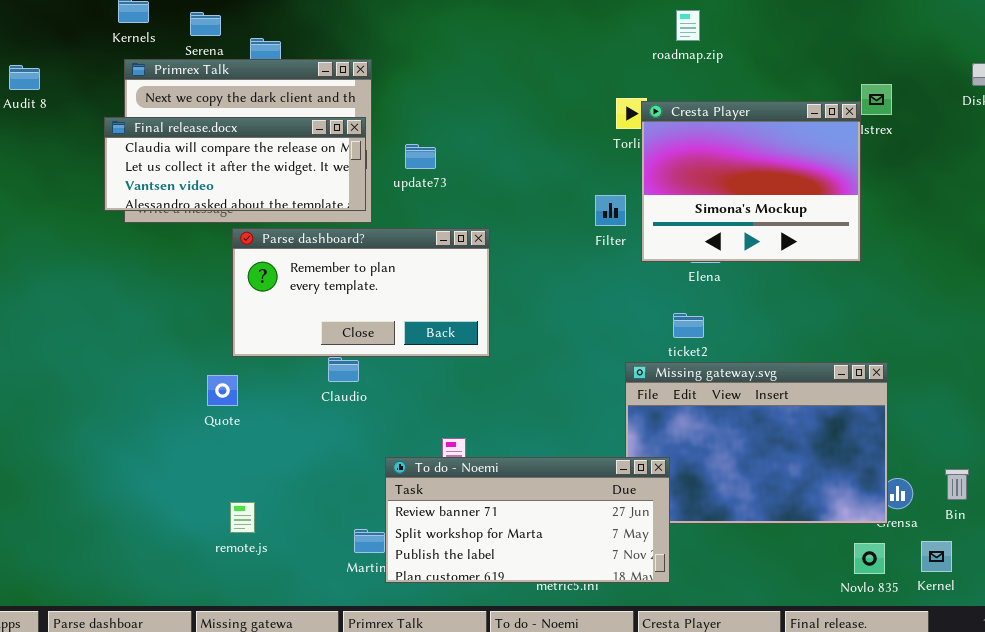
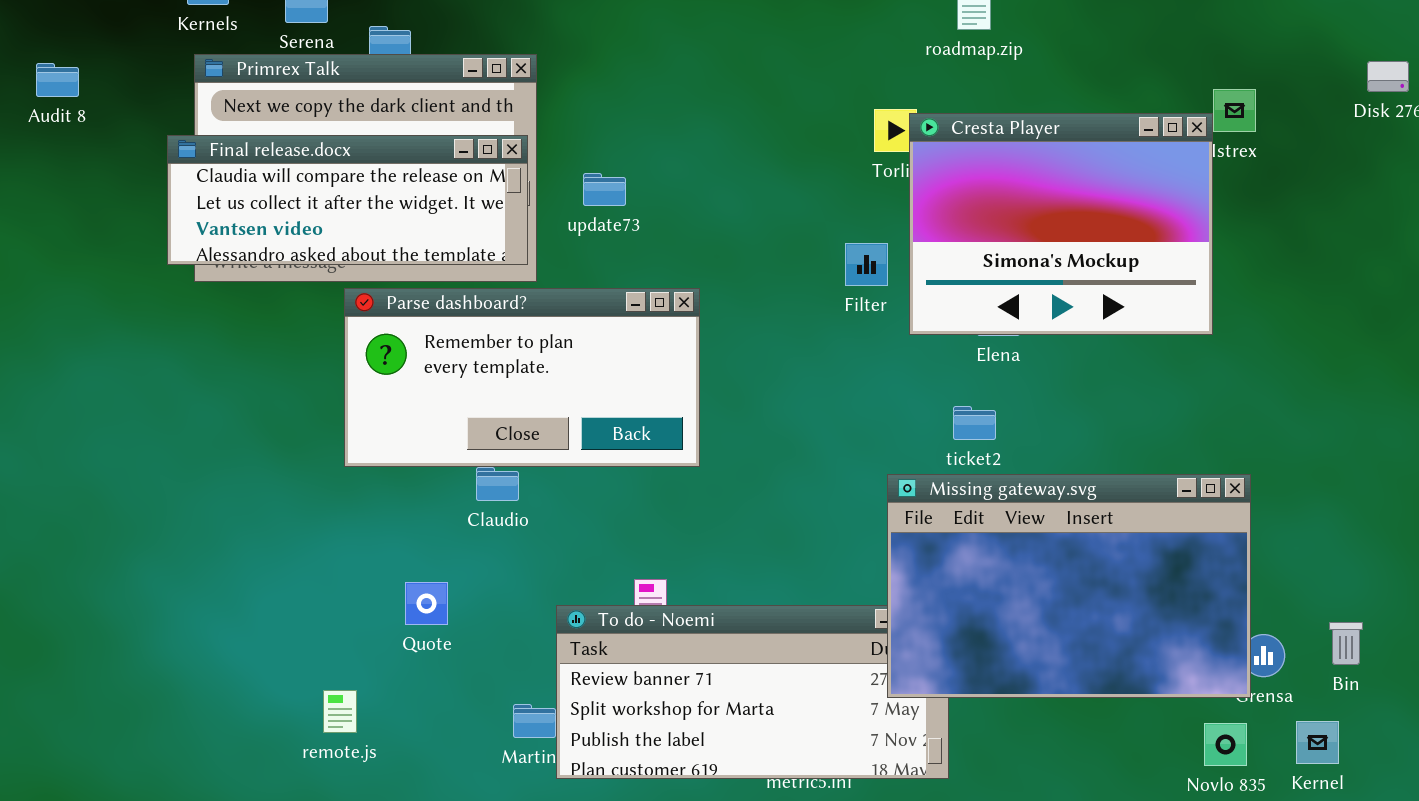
Missing gateway.svg: [625,362,888,524] -> [887,474,1251,698], raised
Quote: [207,375,238,406] -> [405,582,448,625], moved
remote.js: [230,502,255,533] -> [323,690,357,733], moved

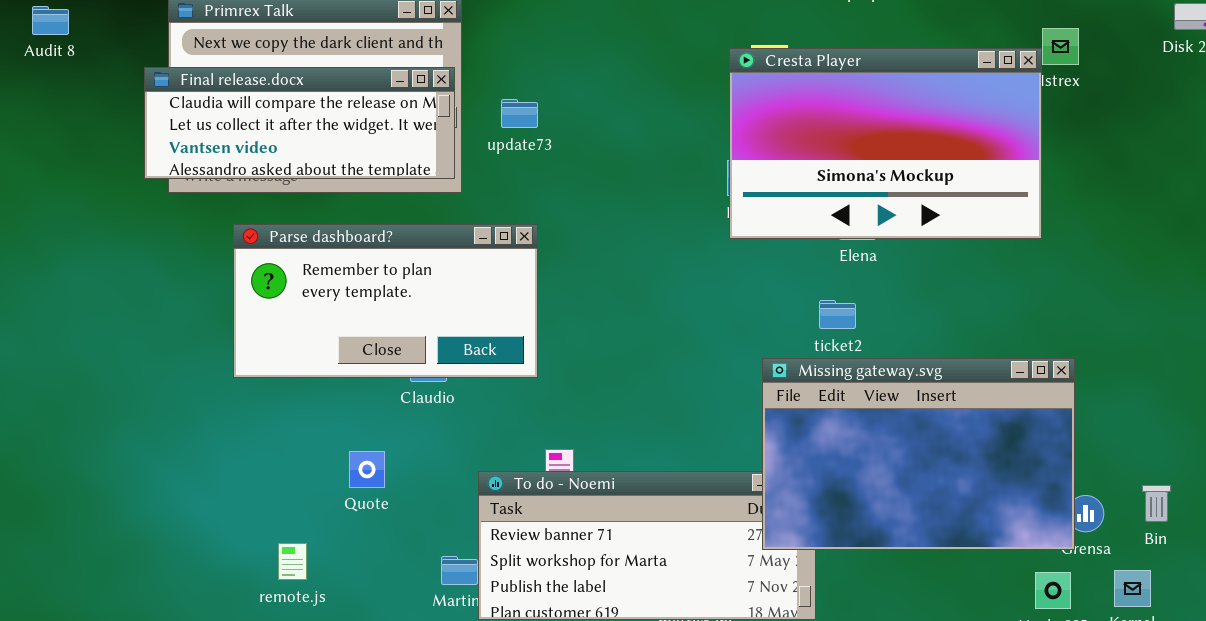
Cresta Player: [909,113,1213,335] -> [729,48,1042,239], resized
Parse dashboard?: [344,288,700,467] -> [233,224,538,378], moved

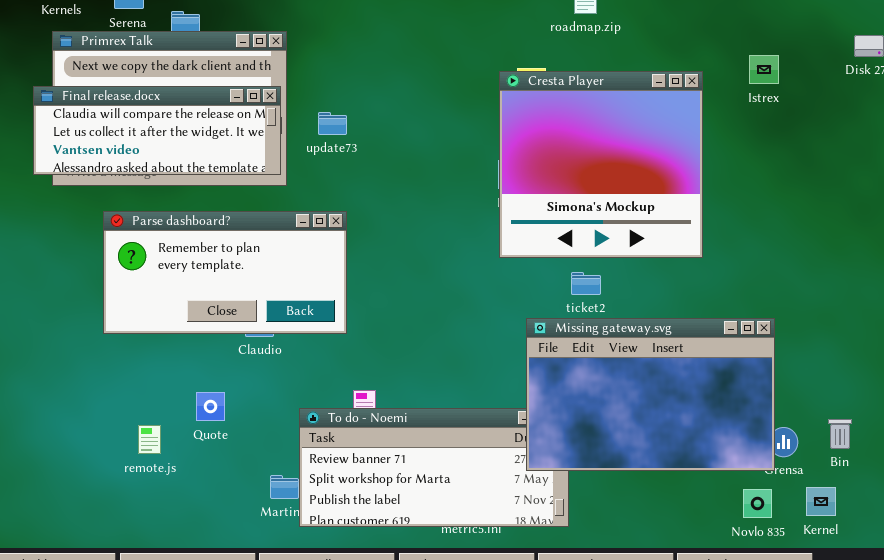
Cresta Player: [729,48,1042,239] -> [499,71,703,258], resized
remote.js: [278,543,307,580] -> [138,425,161,454], moved

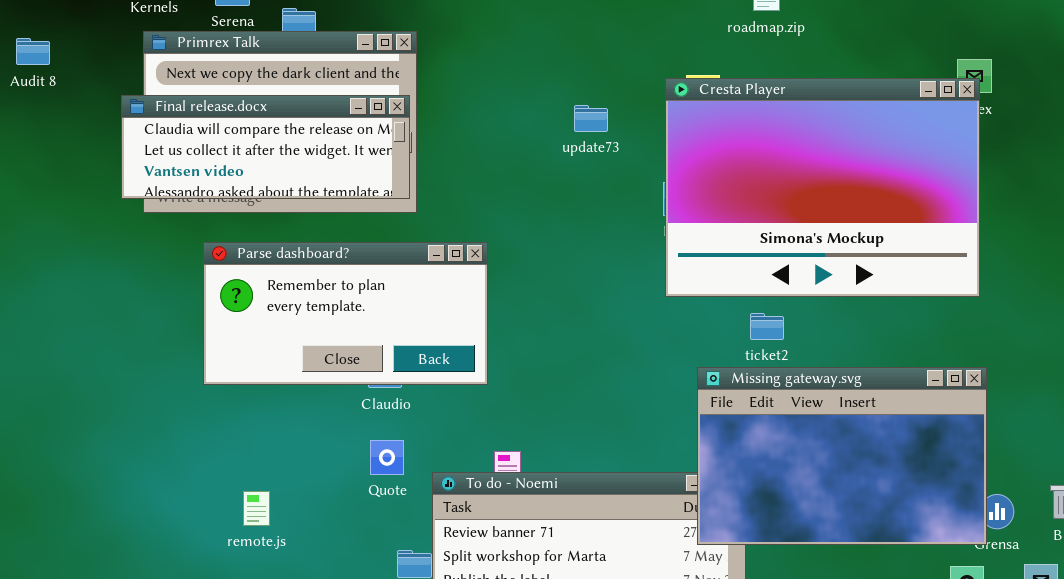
Cresta Player: [499,71,703,258] -> [665,78,980,297], resized
update73: [318,112,347,135] -> [574,105,608,132], moved
Quote: [196,392,225,421] -> [370,440,404,475], moved

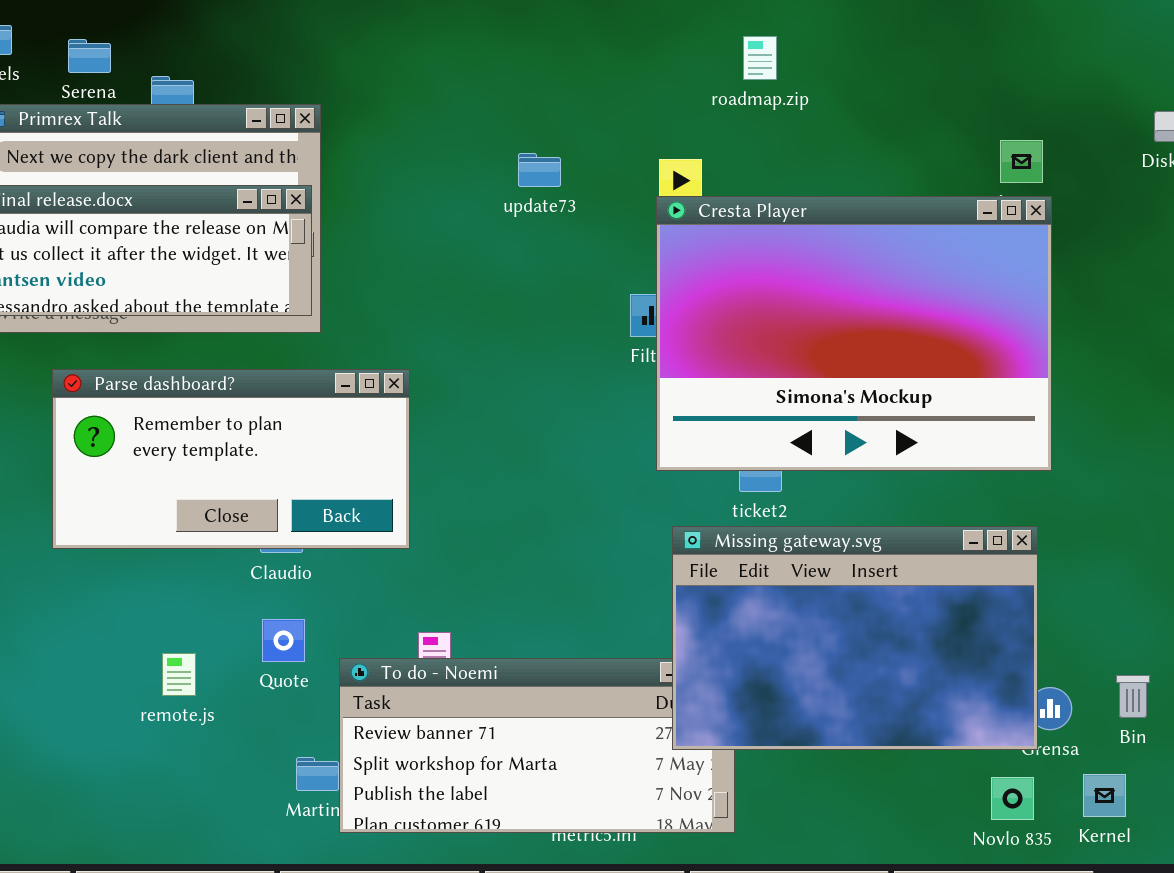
Cresta Player: [665,78,980,297] -> [656,196,1052,471], moved
update73: [574,105,608,132] -> [518,153,561,187], moved
remote.js: [243,491,270,526] -> [162,653,196,696], moved

